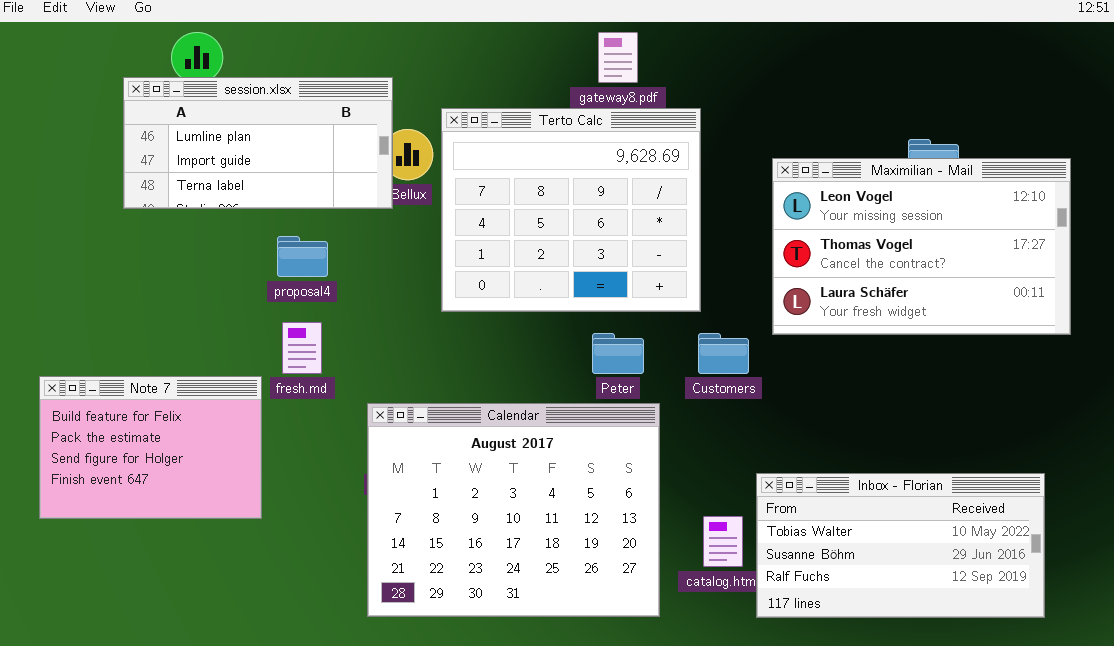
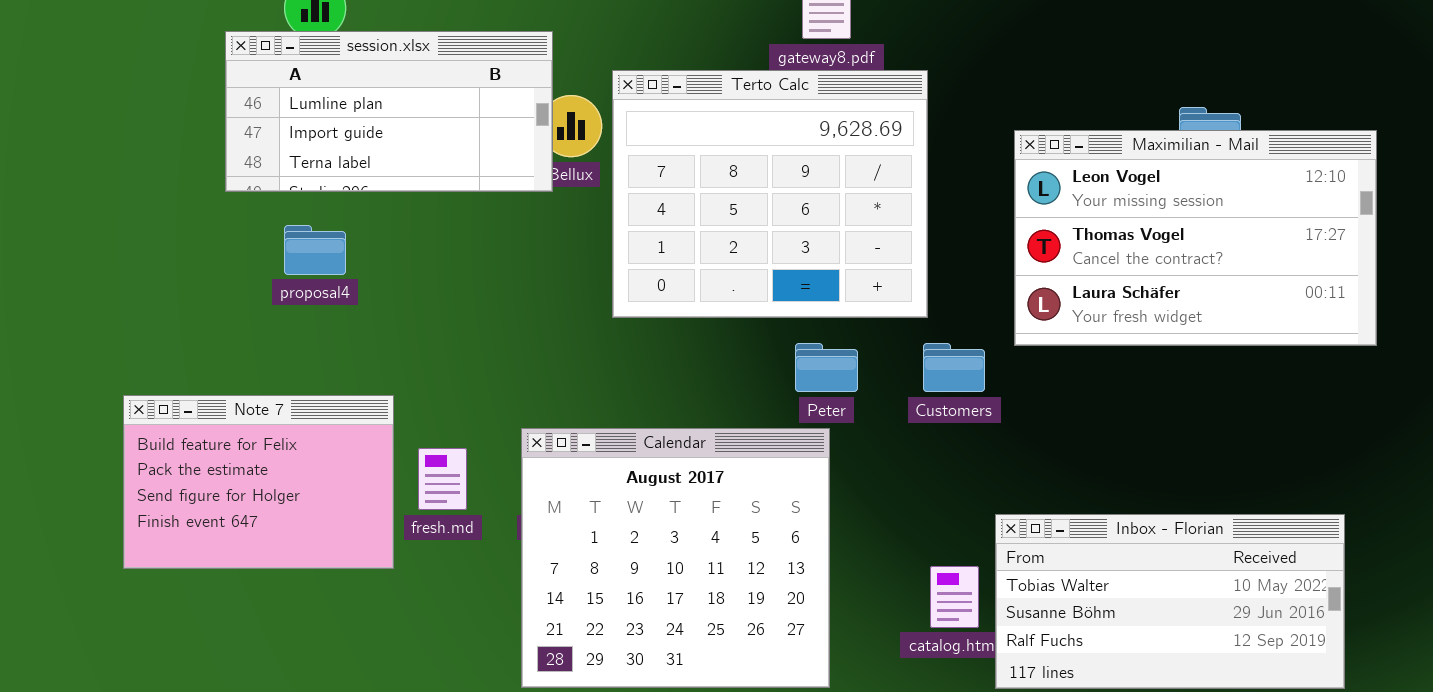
proposal4: [277,236,328,277] -> [284,225,346,275], moved
fresh.md: [282,322,322,374] -> [418,448,467,510], moved
Calendar: [367,403,660,617] -> [521,428,830,688], resized

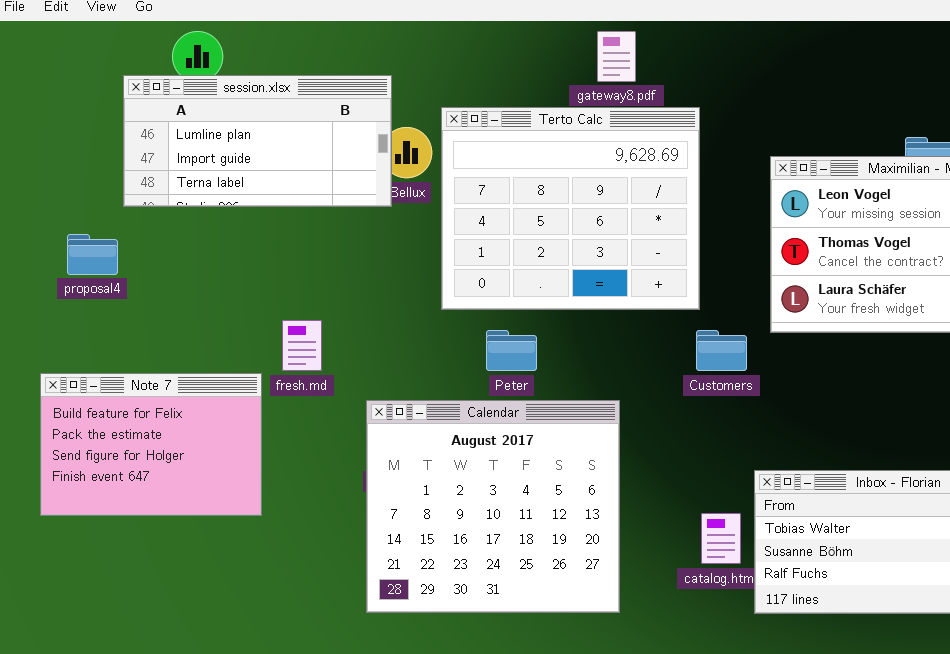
proposal4: [284,225,346,275] -> [67,234,118,275], moved
Peter: [795,343,858,392] -> [486,330,537,371], moved
fresh.md: [418,448,467,510] -> [282,320,322,371], moved

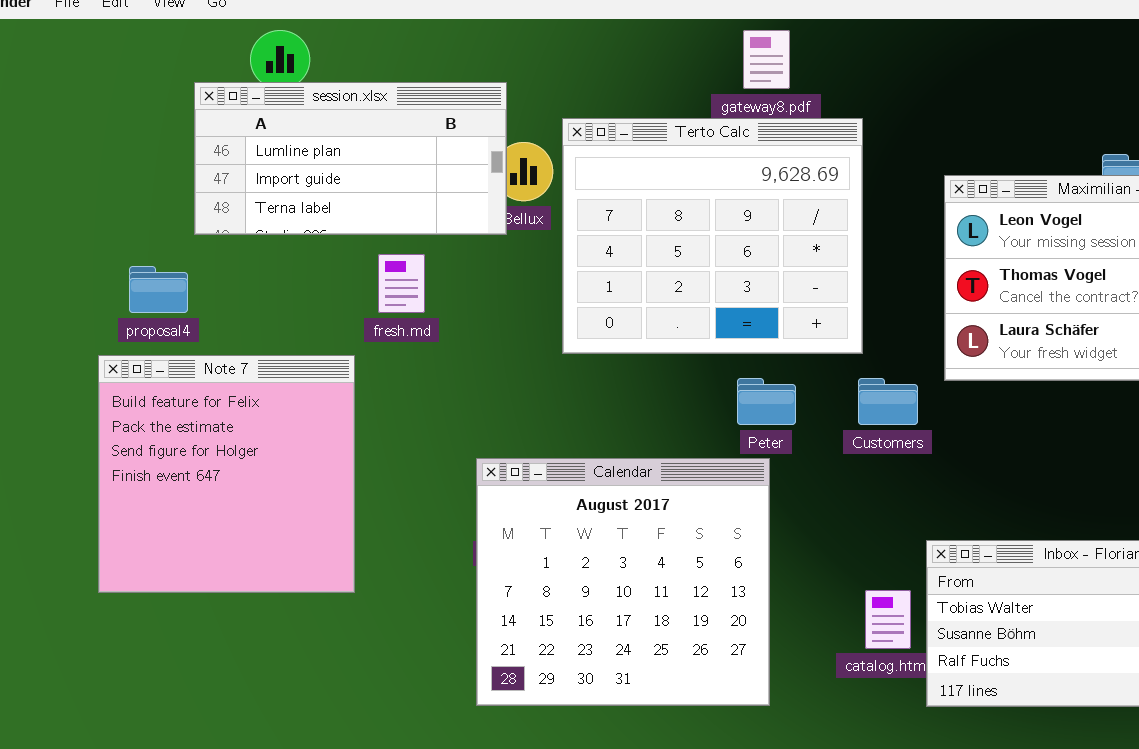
fresh.md: [282,320,322,371] -> [378,254,425,313], moved
Peter: [486,330,537,371] -> [737,378,796,425], moved
Note 7: [40,373,262,516] -> [98,355,355,593], resized

